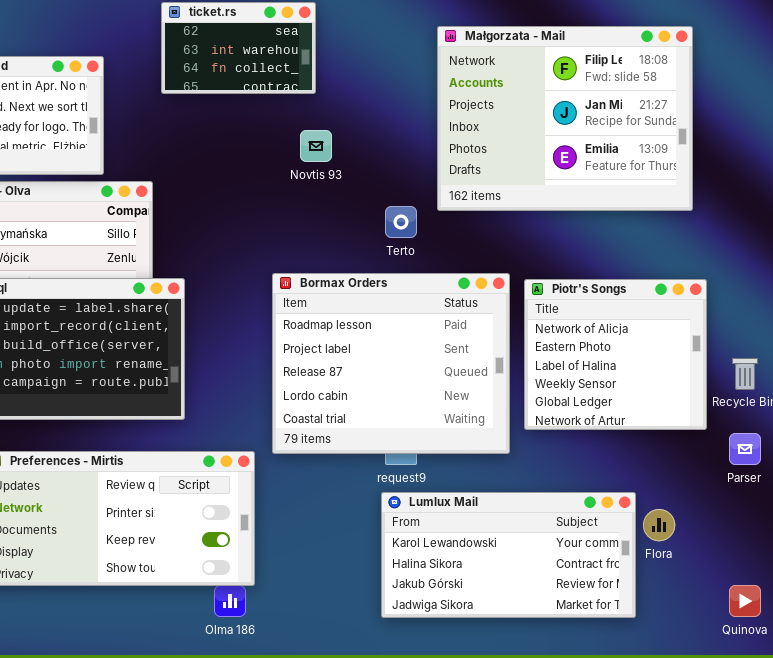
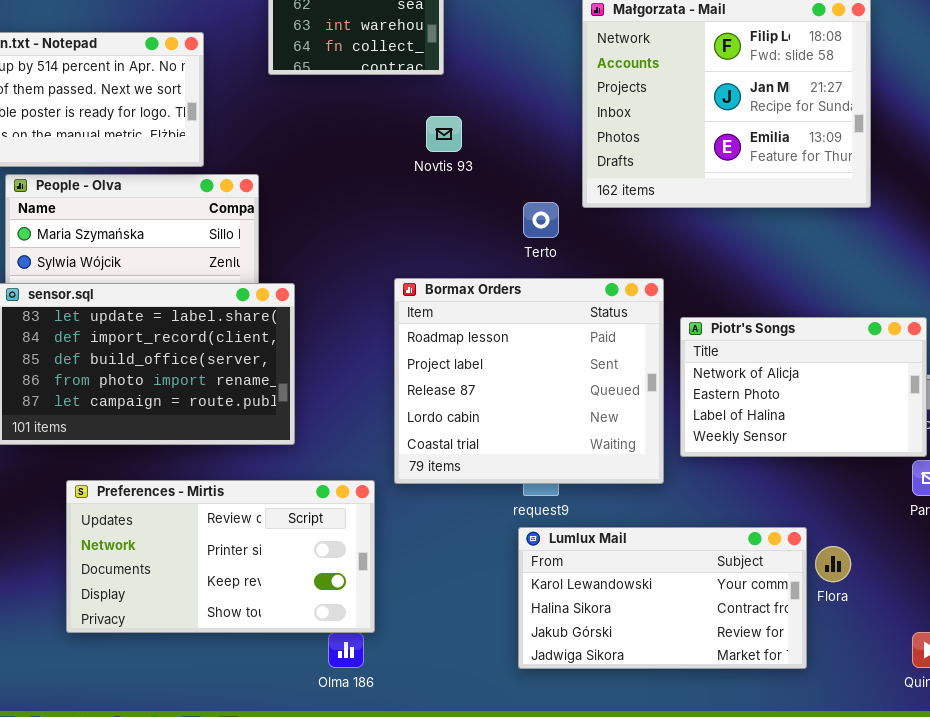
Piotr's Songs: [524,279,707,430] -> [680,317,927,457], resized

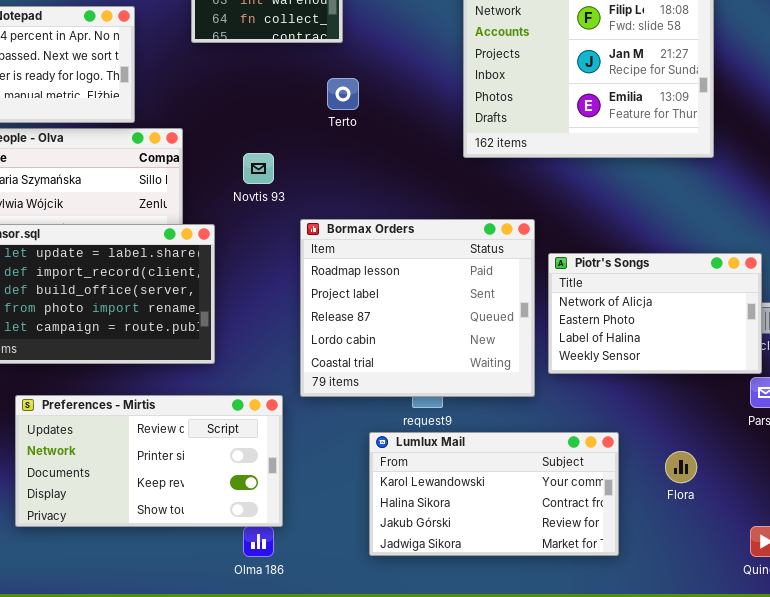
Novtis 93: [426,116,462,152] -> [243,153,274,184], moved
Terto: [523,202,559,238] -> [327,78,359,110], moved
Lumlux Mail: [518,527,807,669] -> [369,432,619,556], moved

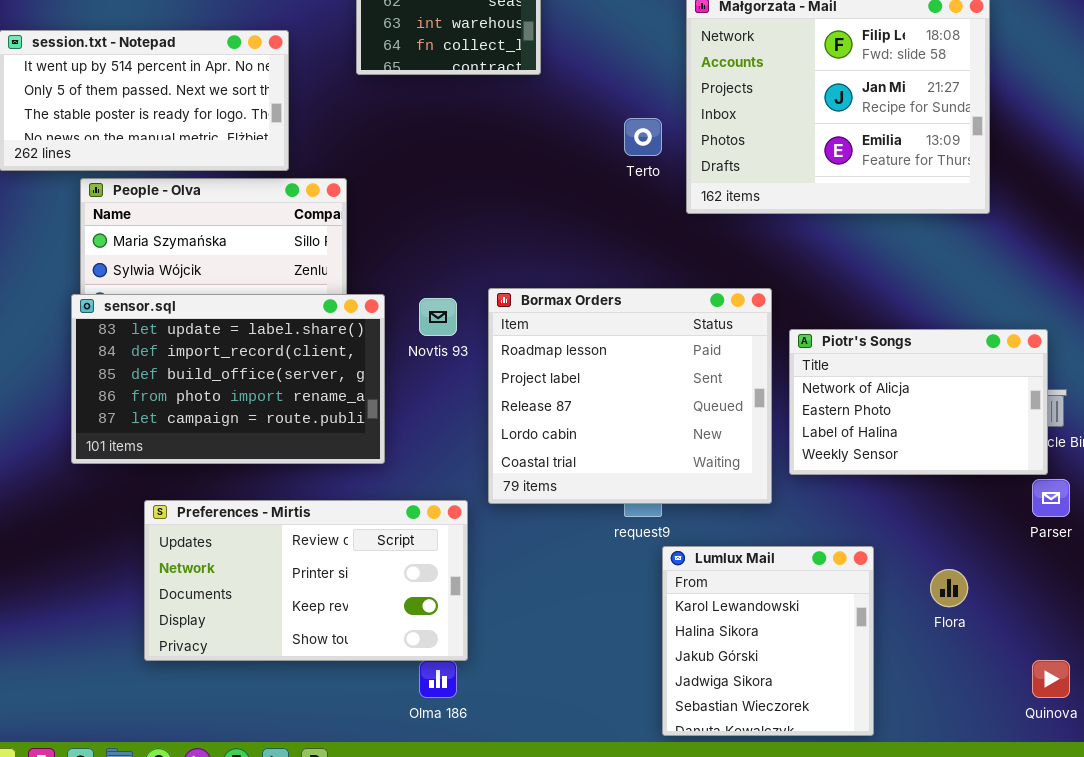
Terto: [327,78,359,110] -> [624,118,662,156], moved
Novtis 93: [243,153,274,184] -> [419,298,457,336], moved
Lumlux Mail: [369,432,619,556] -> [662,546,874,736], resized

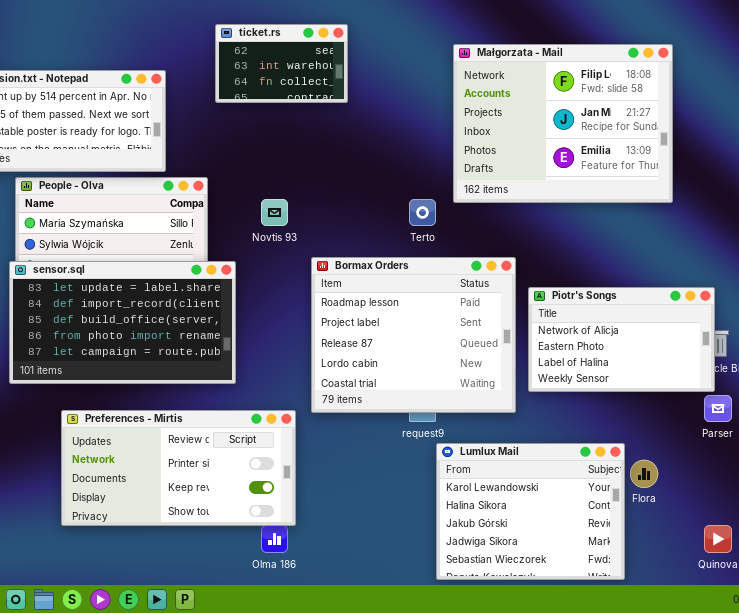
Terto: [624,118,662,156] -> [409,199,436,226], moved
Novtis 93: [419,298,457,336] -> [261,199,288,226], moved
Lumlux Mail: [662,546,874,736] -> [436,443,625,580], resized

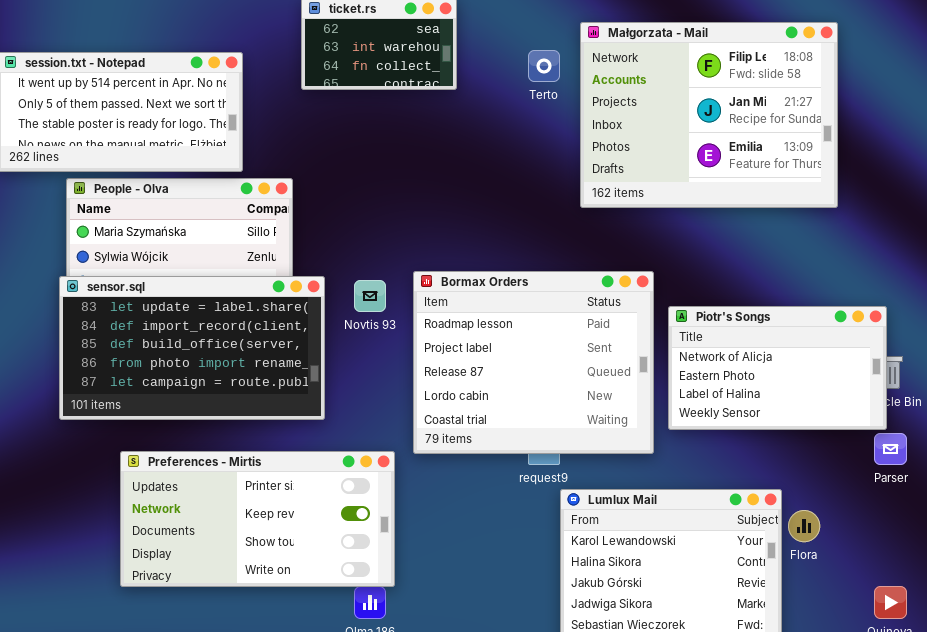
Novtis 93: [261,199,288,226] -> [354,280,386,312], moved
Terto: [409,199,436,226] -> [528,50,560,82], moved
Preferences - Mirtis: [61,410,296,526] -> [120,451,395,587], scrolled down 1 row

